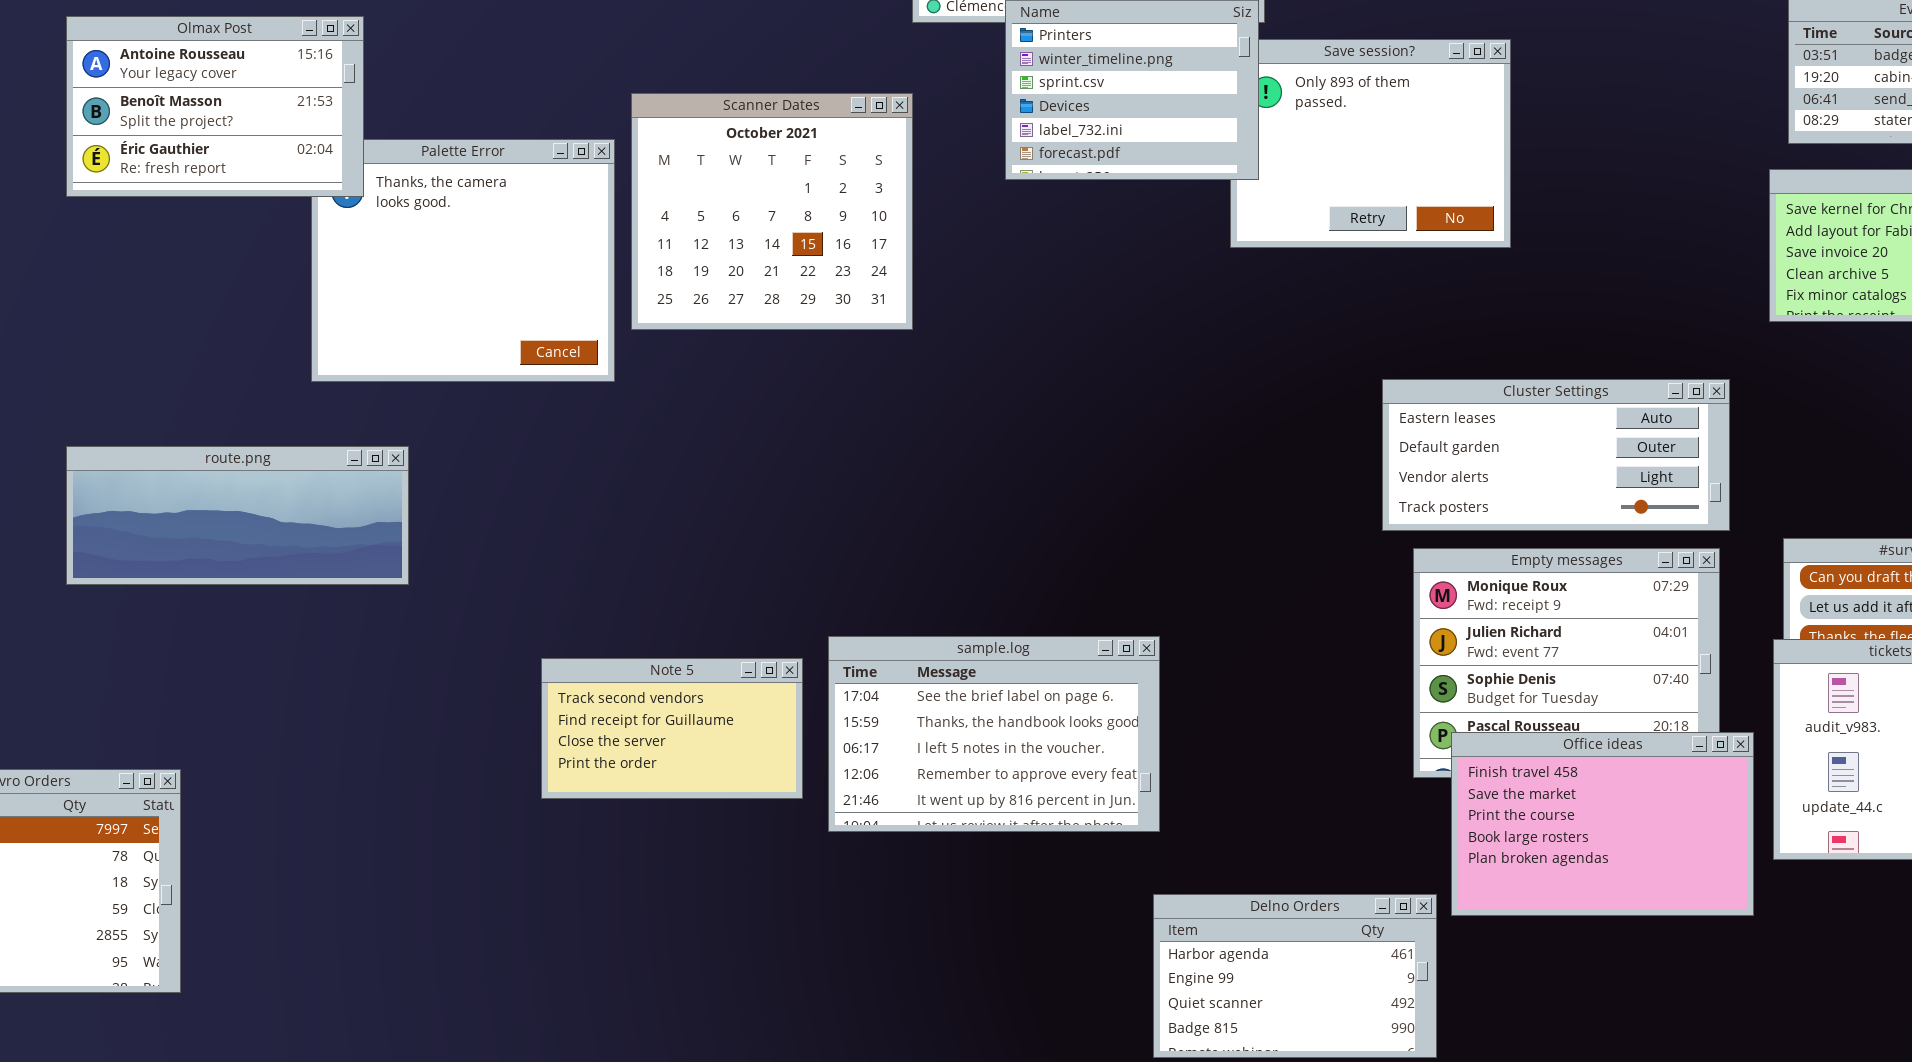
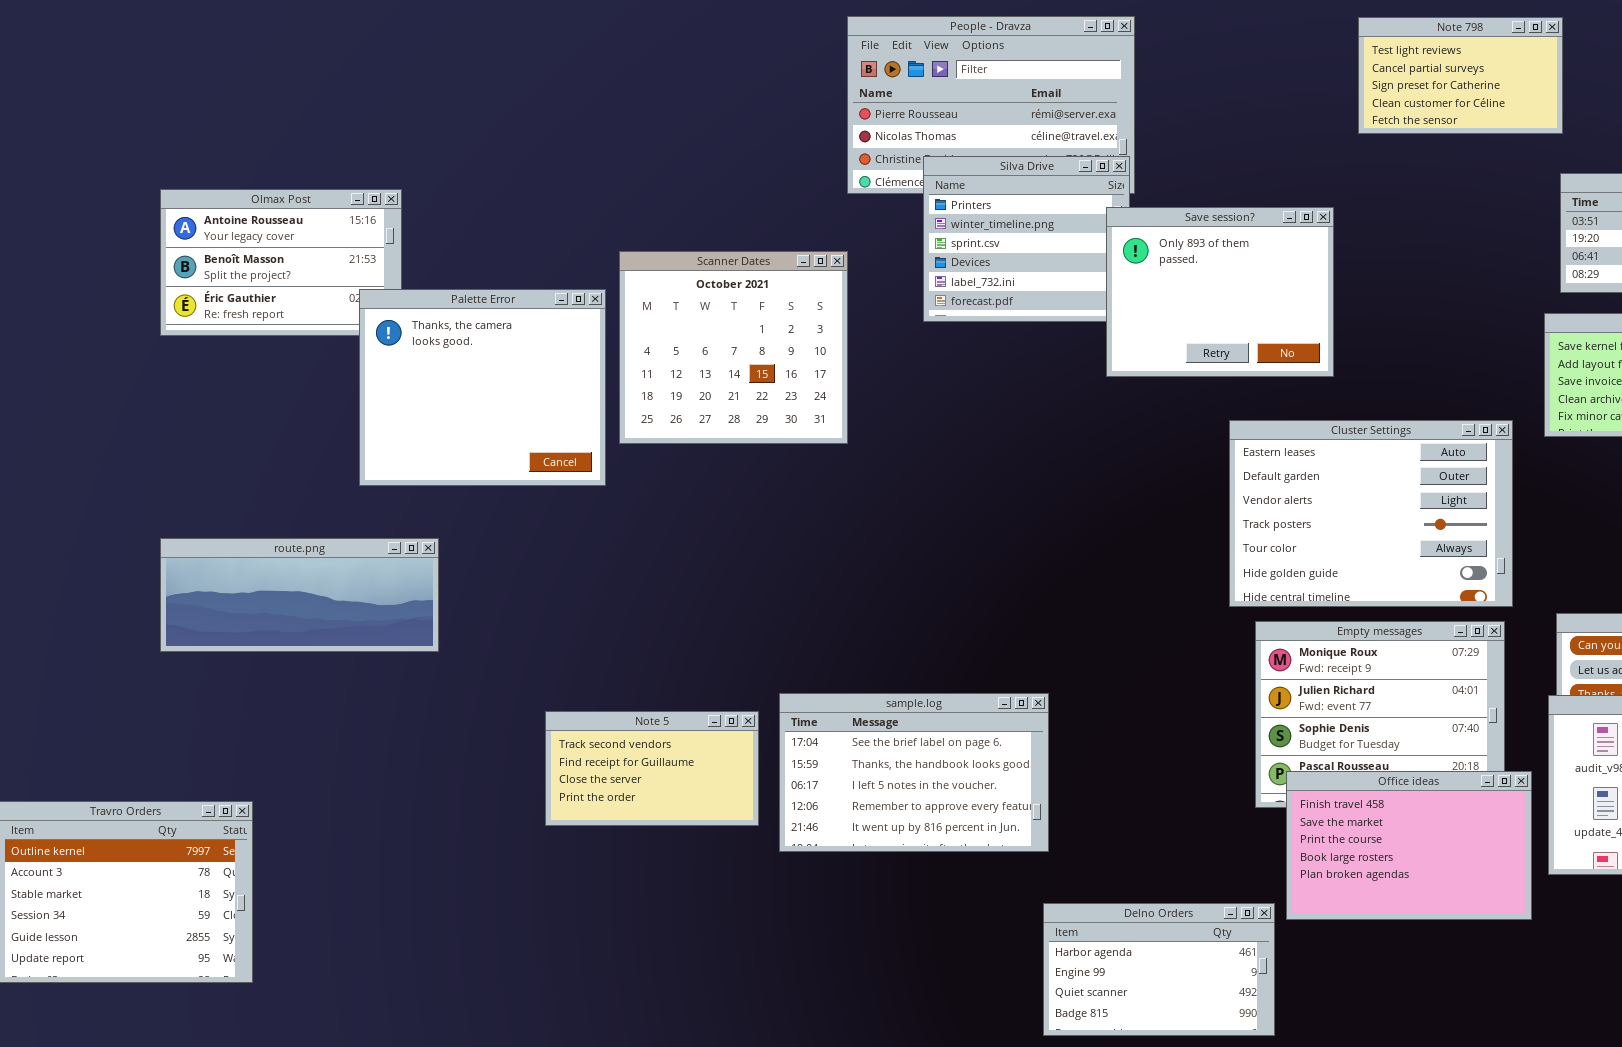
Save session?: [1230,39,1511,248] -> [1106,207,1334,377], raised
Palette Error: [311,139,615,382] -> [359,289,606,486], raised
Cluster Settings: [1382,379,1730,531] -> [1229,420,1513,607], resized

